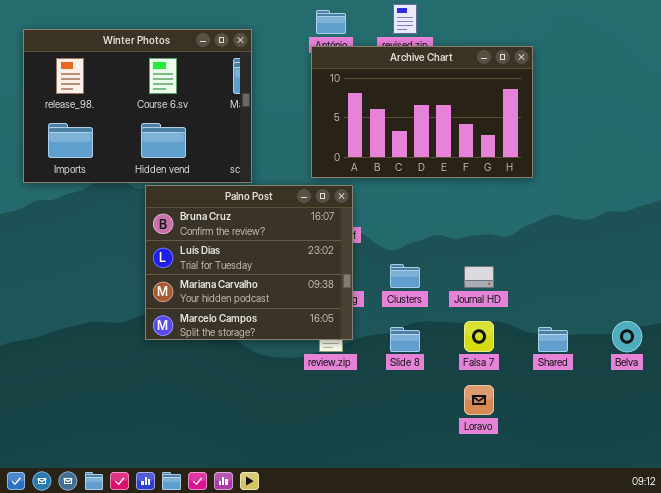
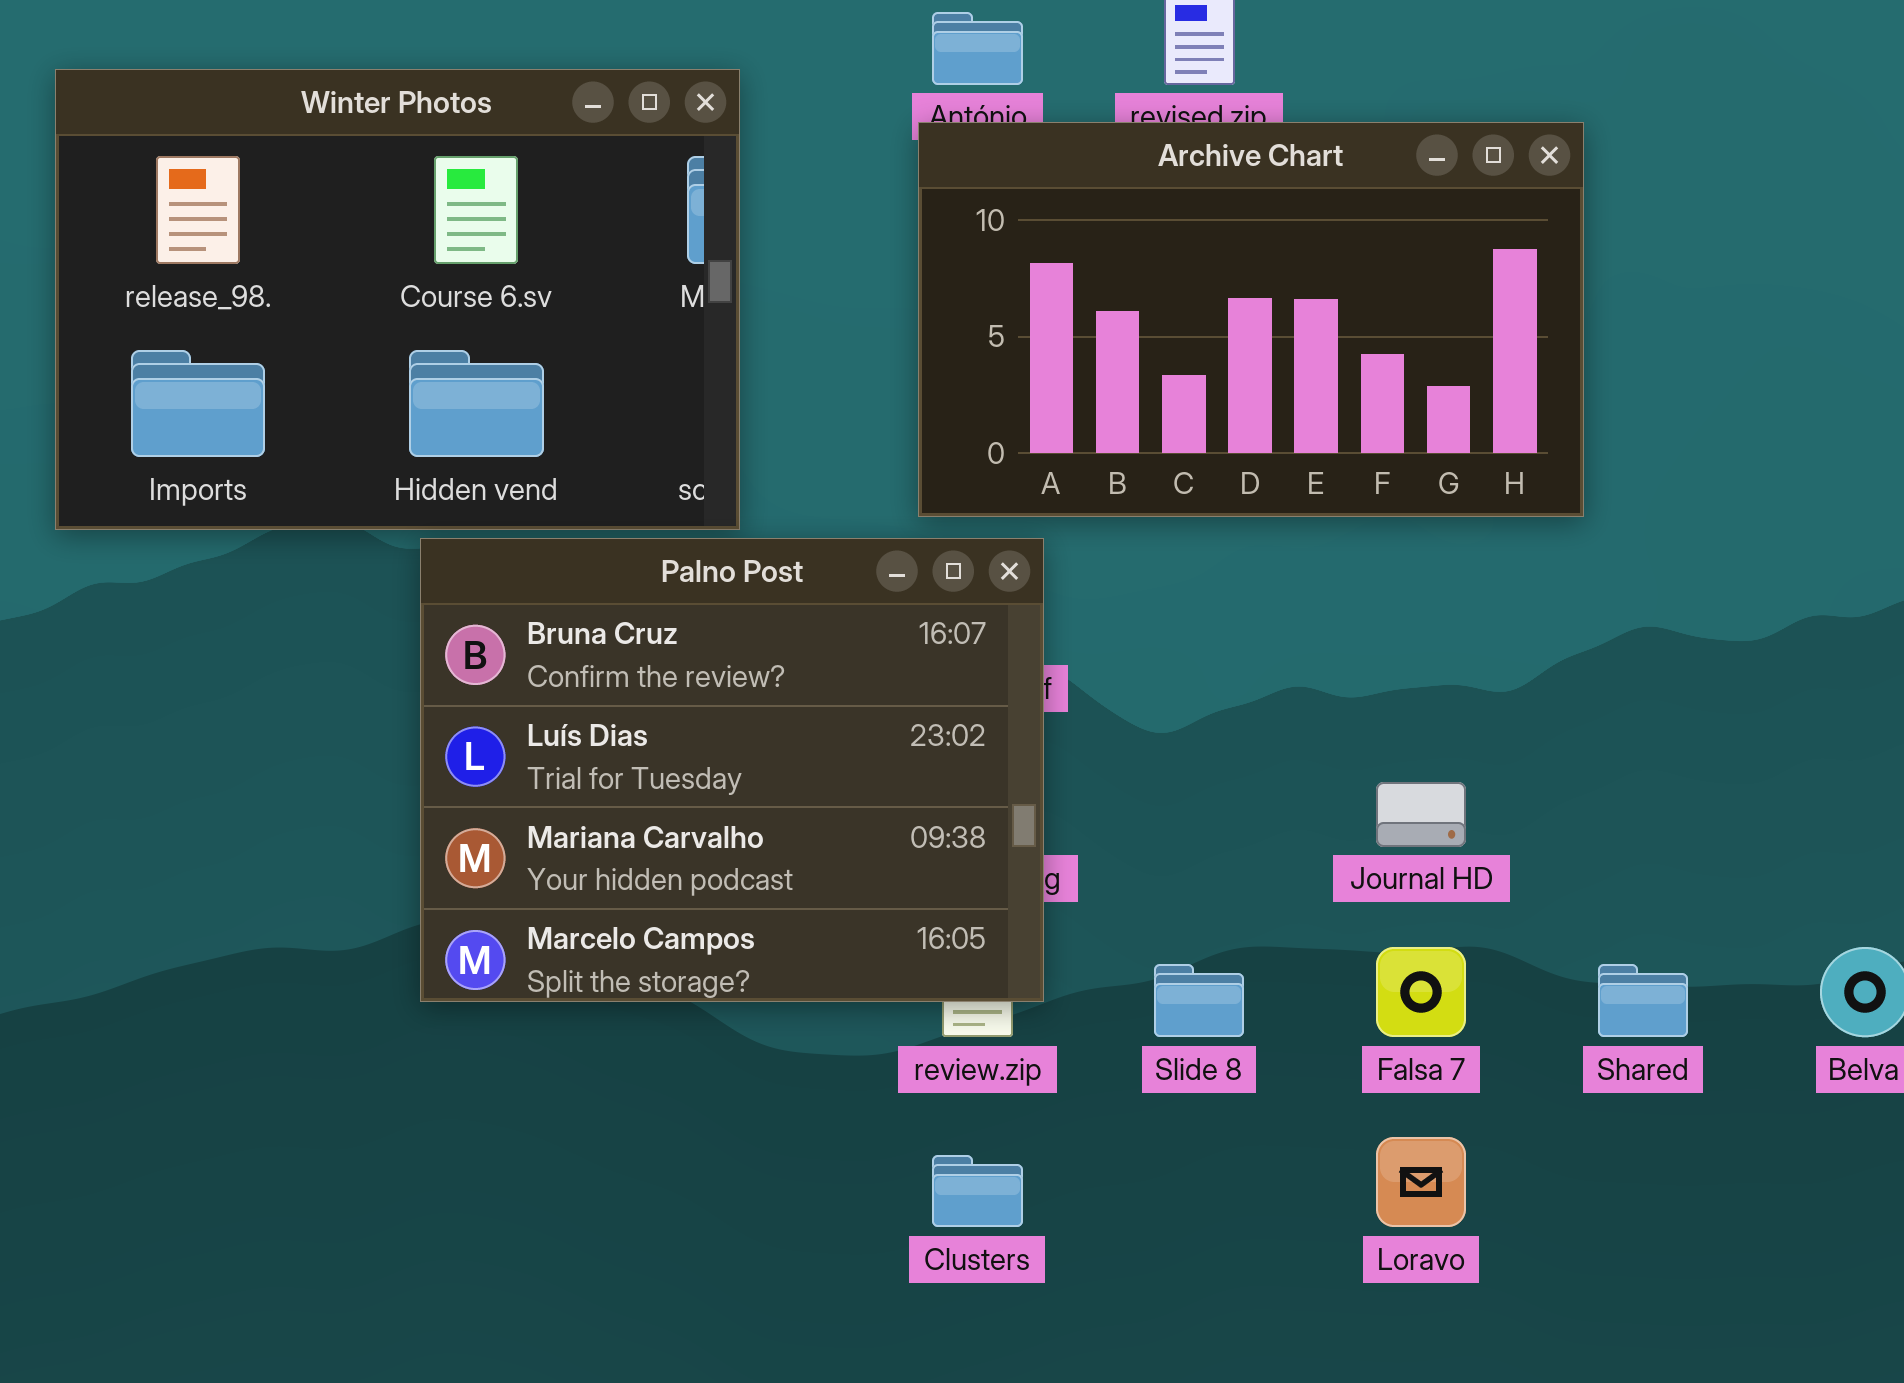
Clusters: [390,264,420,288] -> [932,1155,1023,1227], moved

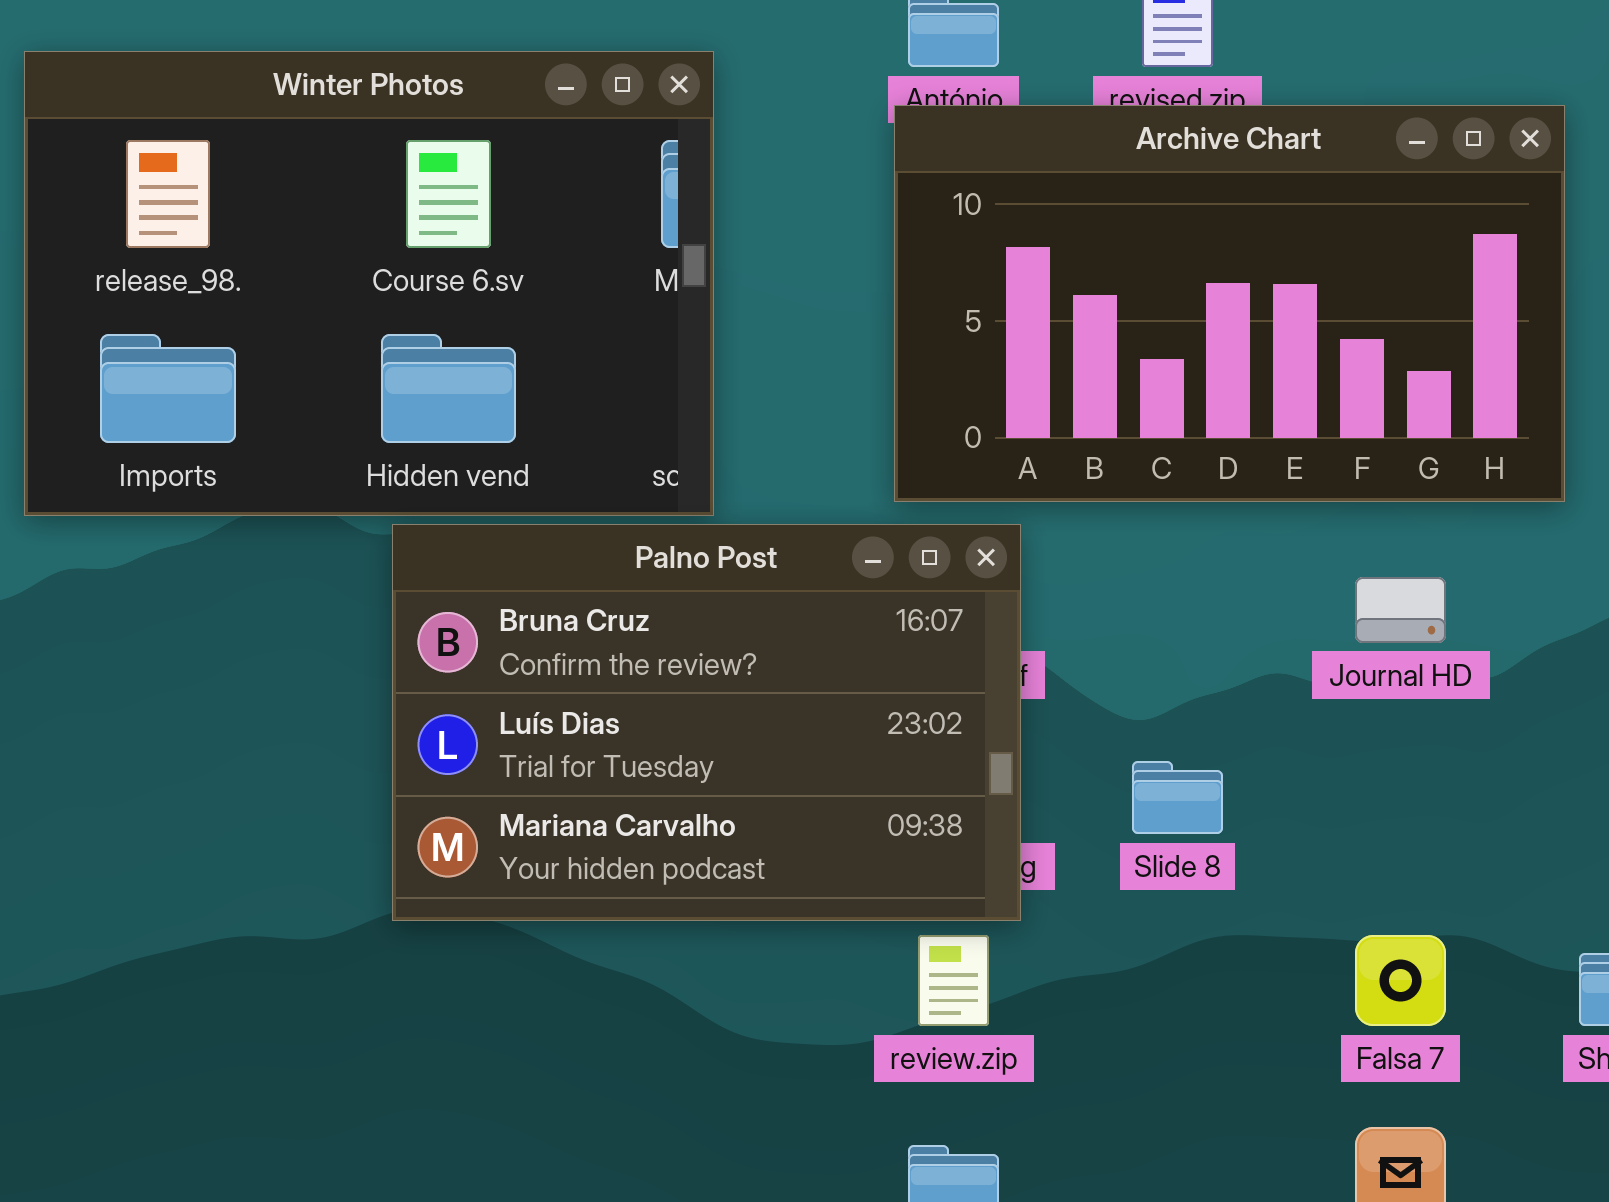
Palno Post: [420,538,1044,1002] -> [392,524,1021,921], resized
Journal HD: [1376,782,1466,847] -> [1355,577,1446,643], moved
Slide 8: [1154,964,1244,1037] -> [1132,761,1223,834], moved

